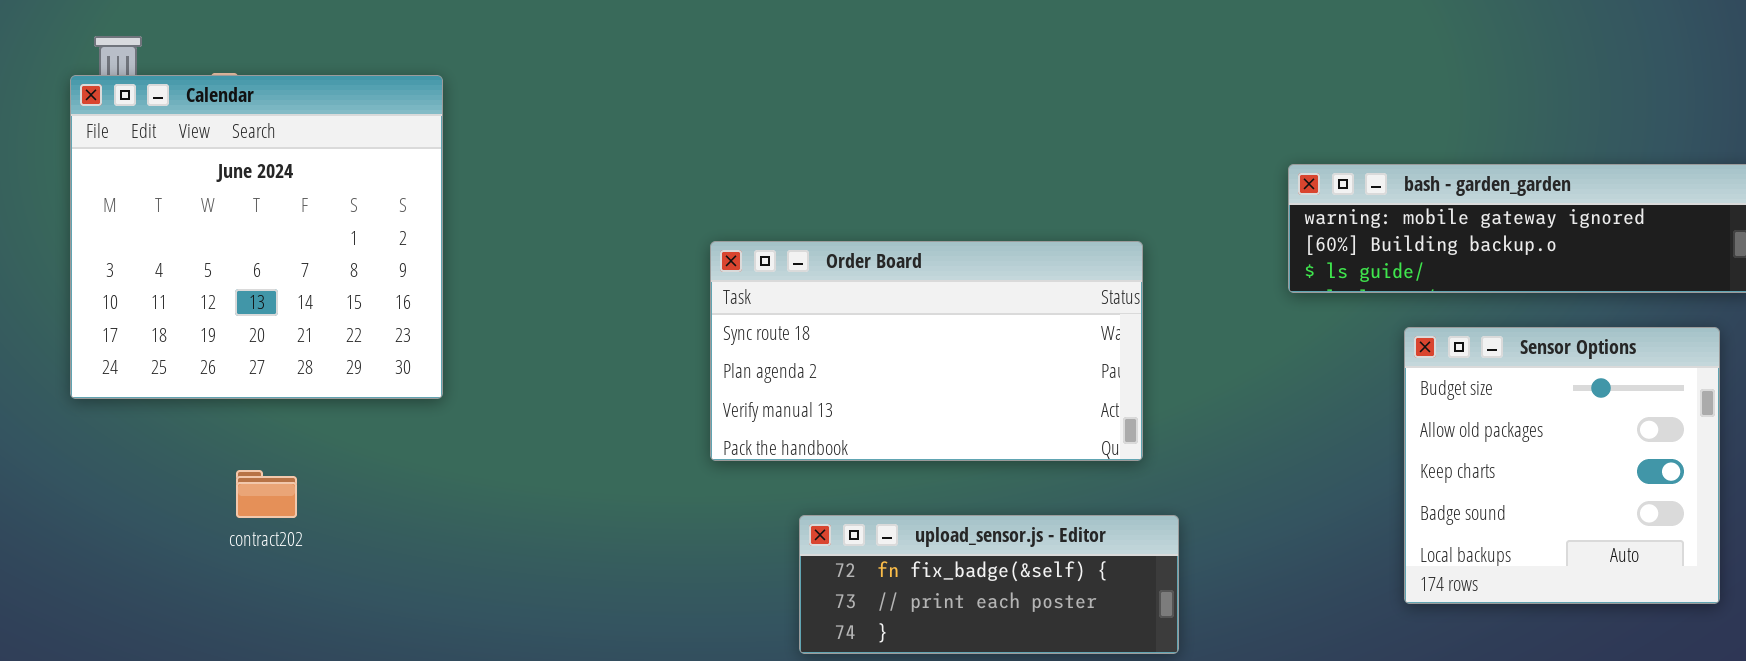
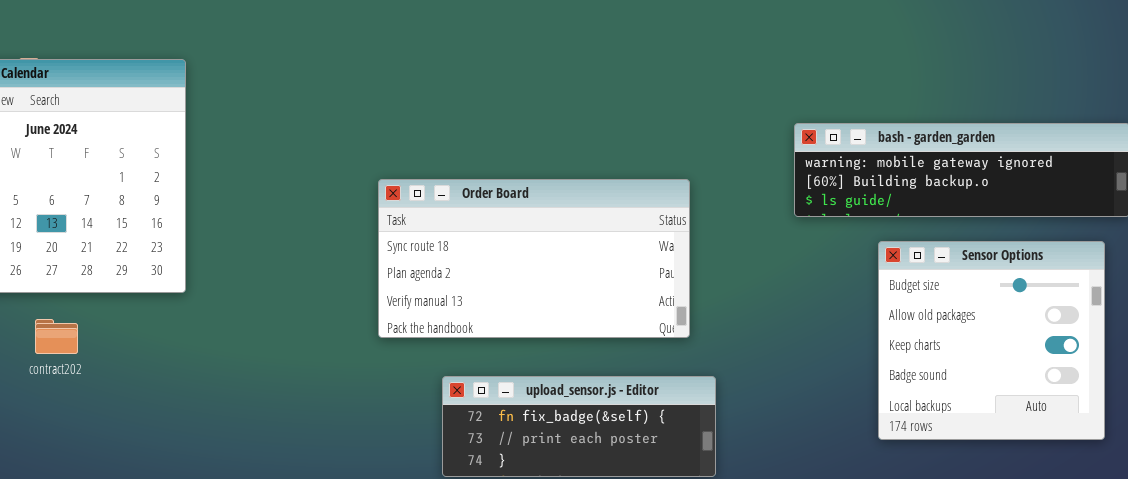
contract202: [236,470,297,518] -> [35,319,78,354], moved

